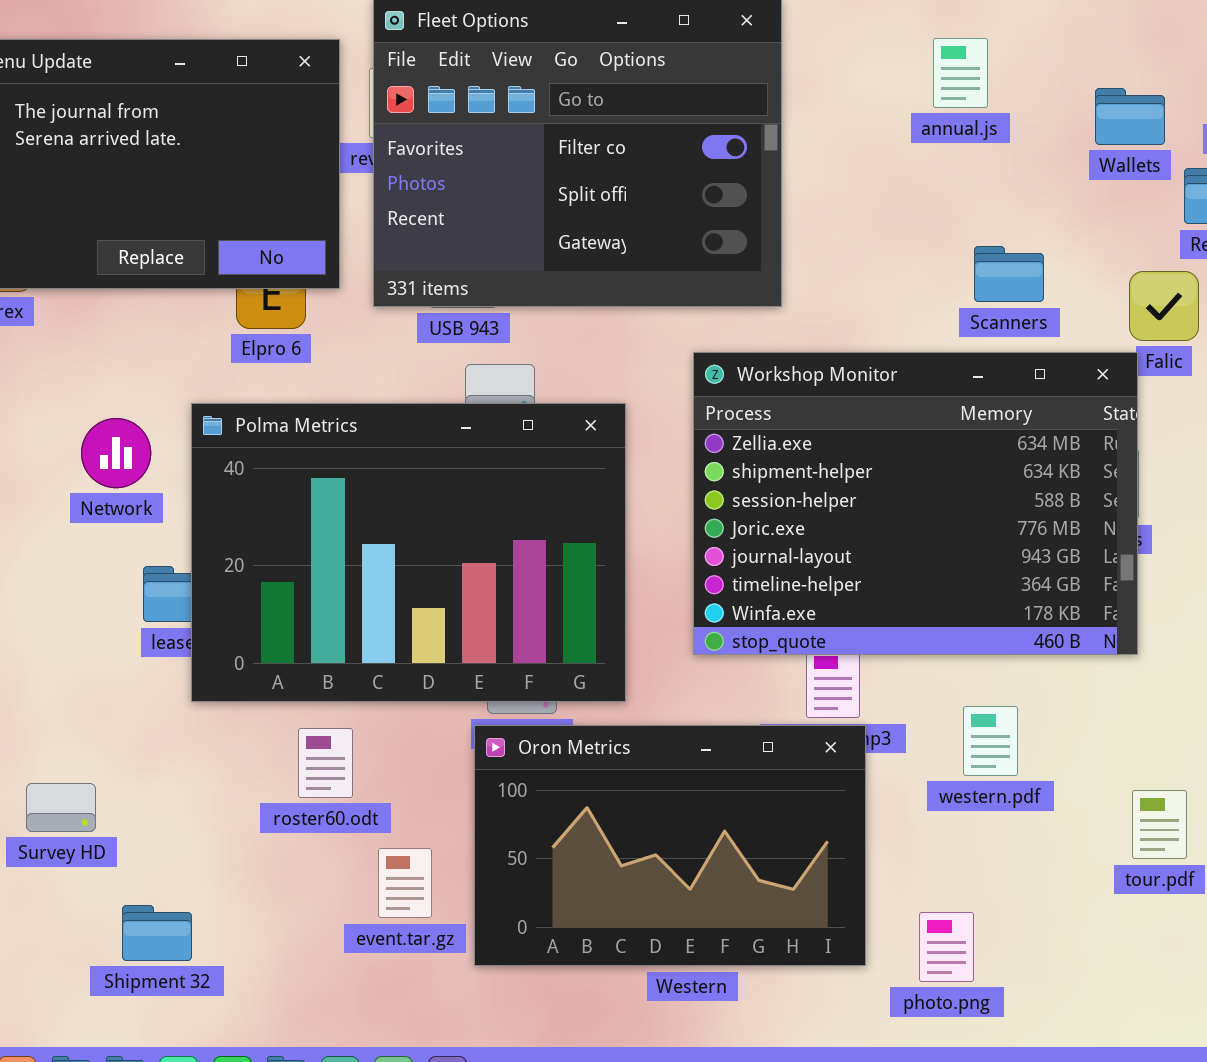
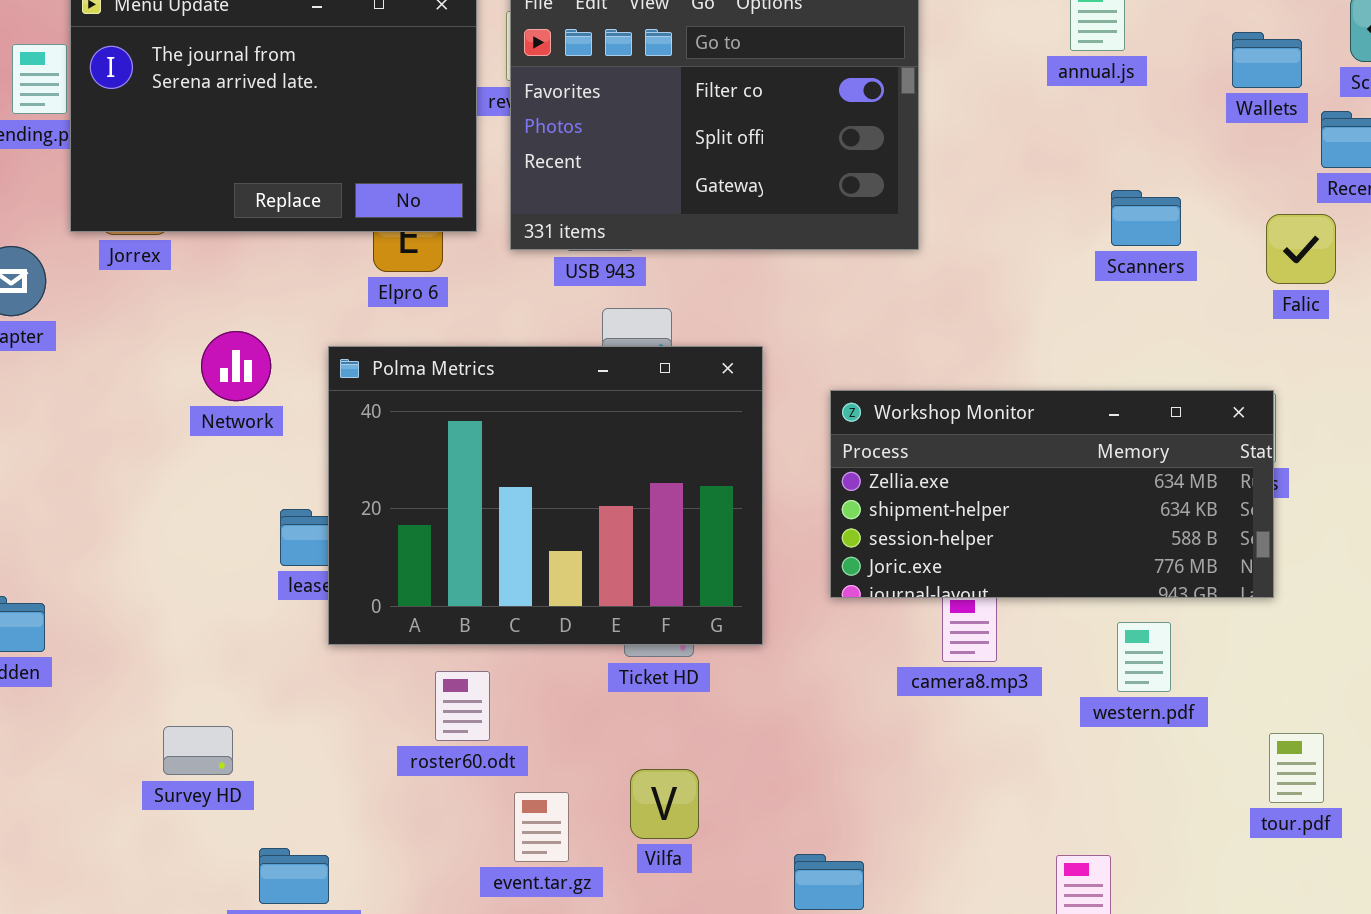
Workshop Monitor: [693,352,1138,655] -> [830,390,1274,598], resized
Network: [81,418,151,488] -> [201,331,271,401], moved
western.pdf: [963,706,1018,776] -> [1117,622,1171,692], moved
Oron Metrics: [474,725,866,966] -> none, closed

